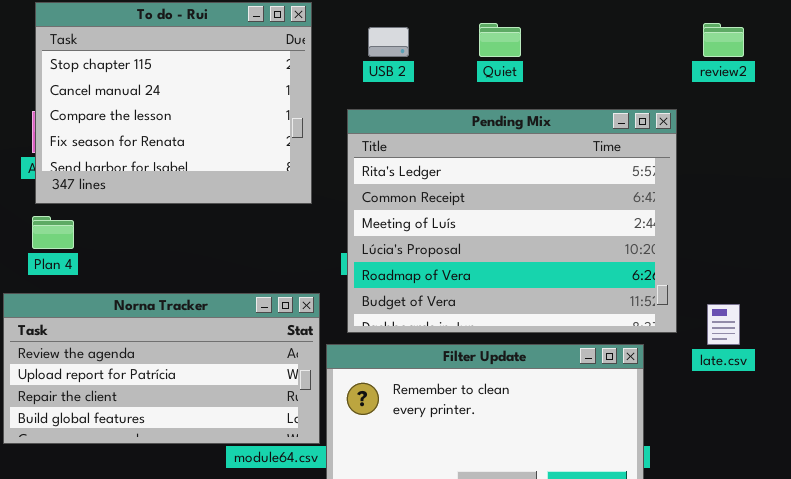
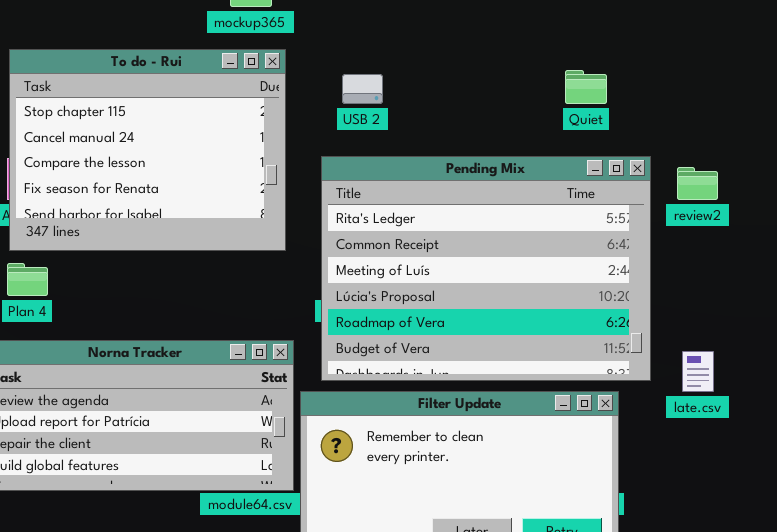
Quiet: [479,23,521,57] -> [565,70,607,104], moved
review2: [703,23,744,57] -> [677,167,718,200], moved

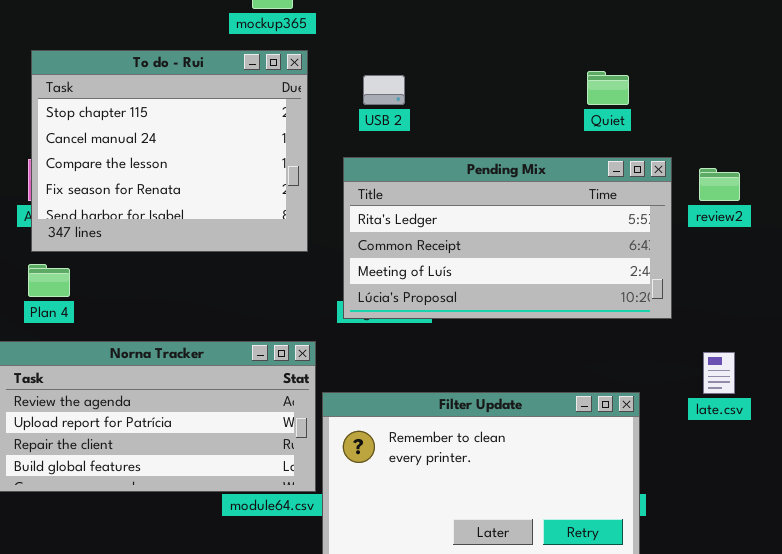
Pending Mix: [321,156,651,381] -> [343,157,672,319], resized

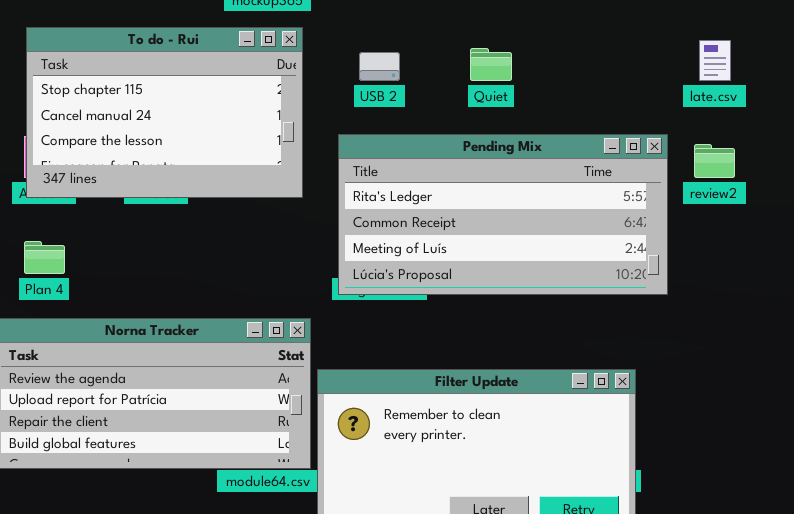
To do - Rui: [31,50,308,252] -> [26,27,303,198], resized
Quiet: [587,71,629,105] -> [470,48,512,81], moved
late.csv: [703,352,735,394] -> [699,40,731,81], moved

